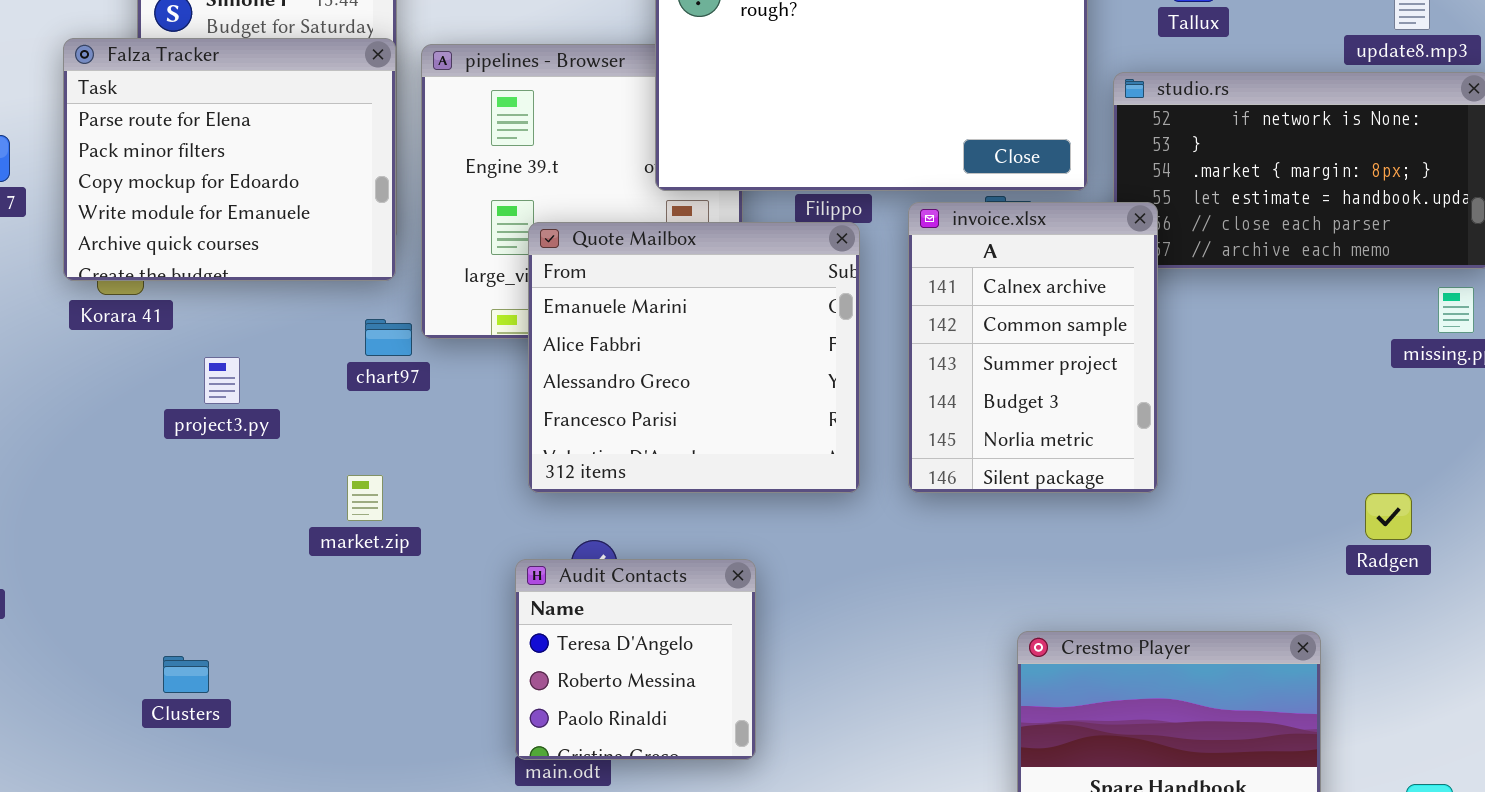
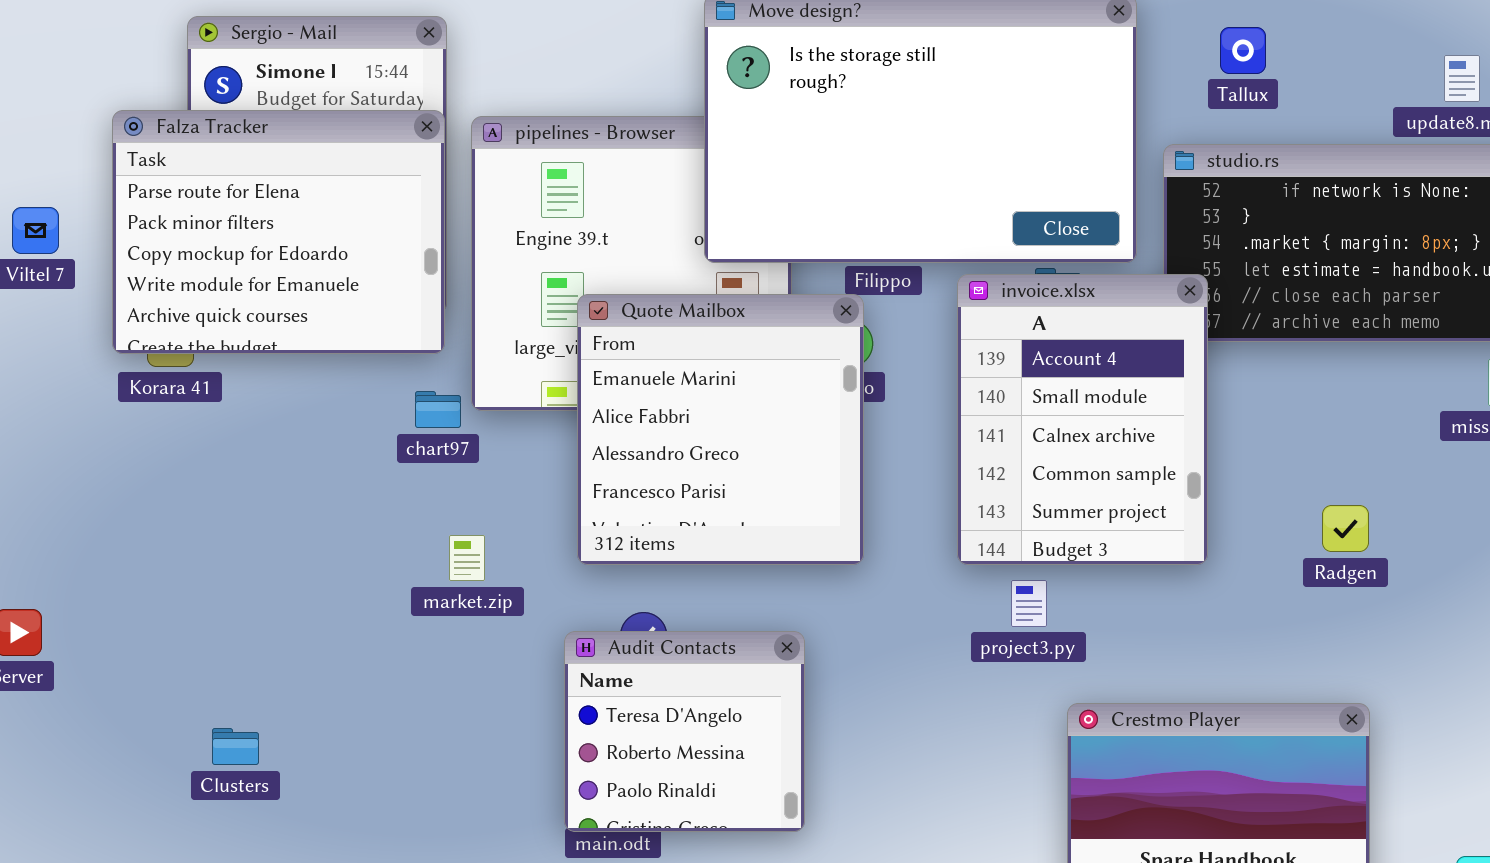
invoice.xlsx: [908,202,1158,493] -> [957,274,1208,565], scrolled up 2 rows
Quote Mailbox: [528,222,860,493] -> [577,294,864,565], resized
project3.py: [204,357,240,404] -> [1011,580,1047,627], moved
market.zip: [347,475,383,521] -> [449,535,485,581], moved
Radgen: [1365,493,1412,540] -> [1322,505,1369,552], moved

